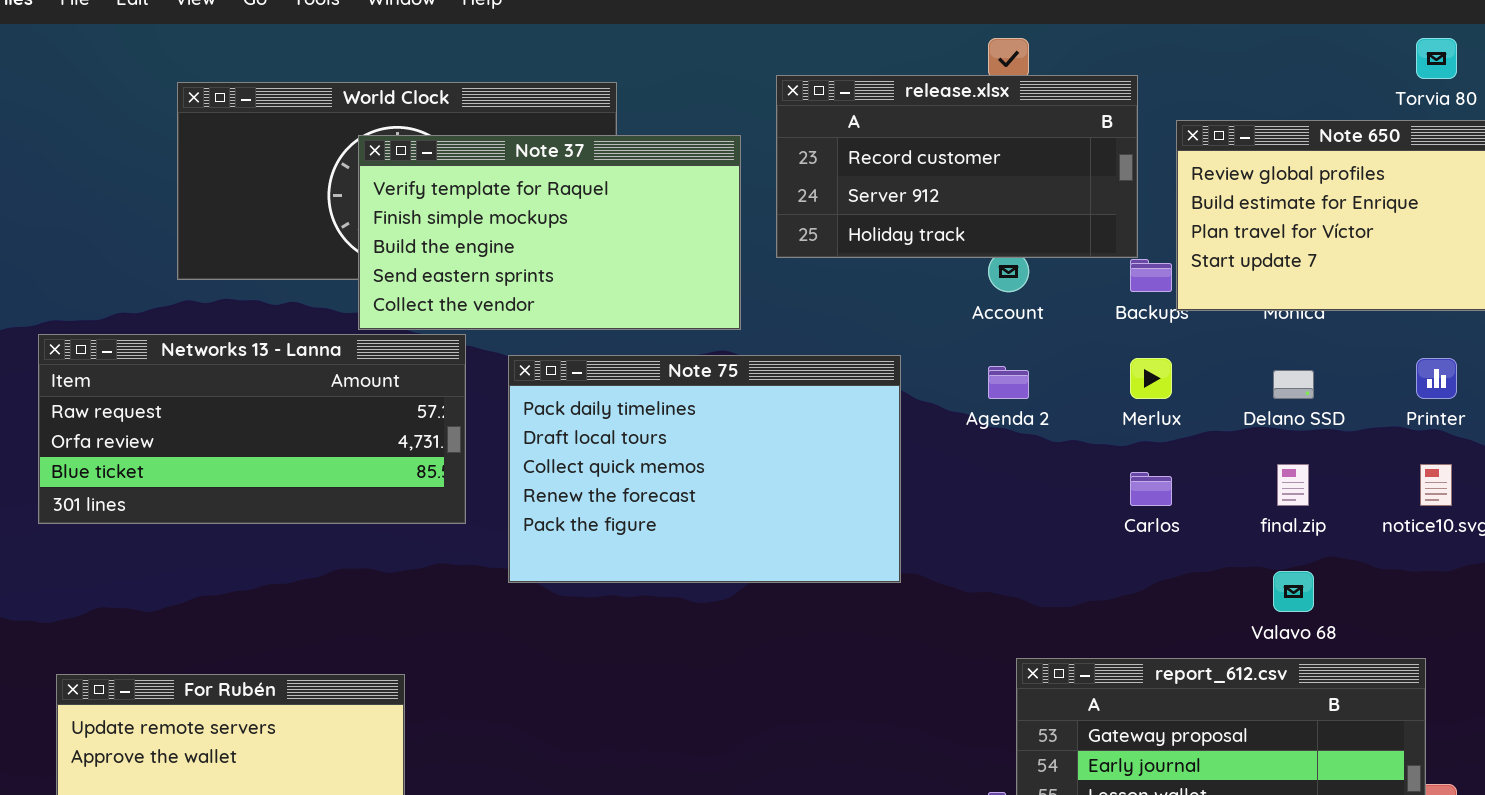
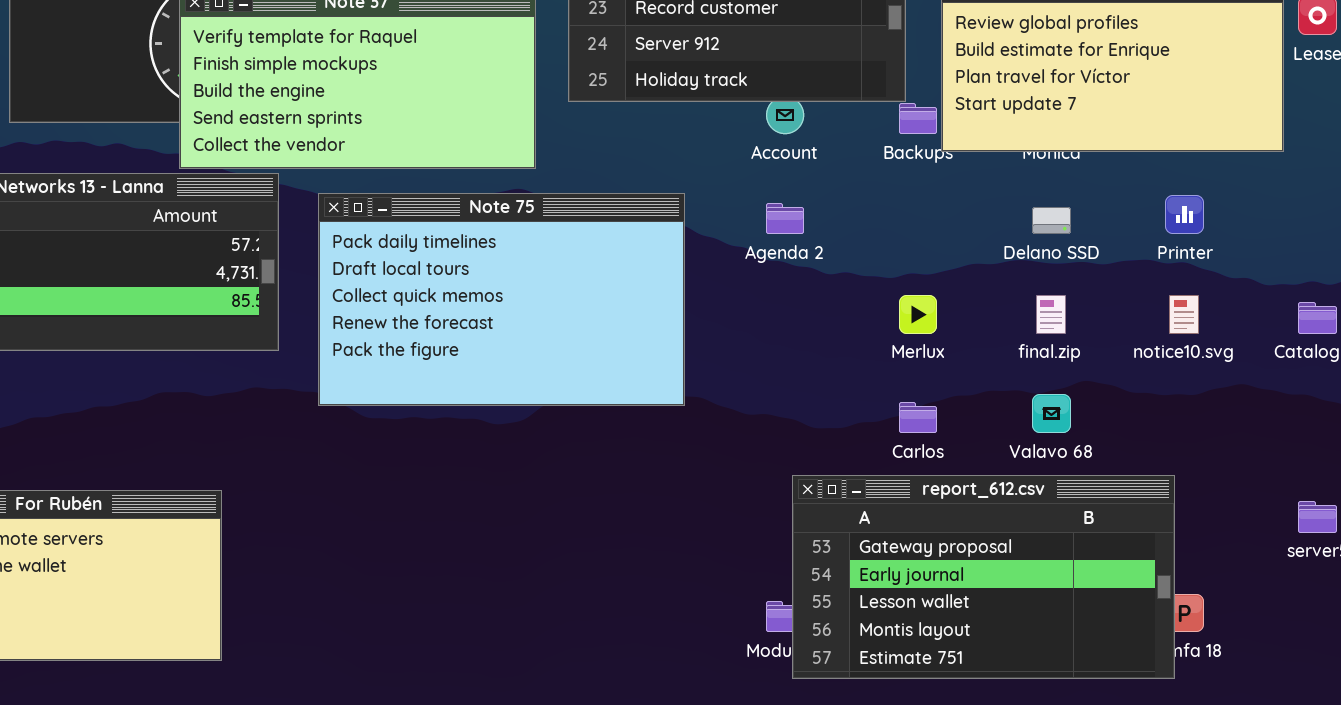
Merlux: [1130,358,1172,399] -> [899,295,937,334], moved
Carlos: [1130,472,1172,506] -> [899,402,937,433], moved

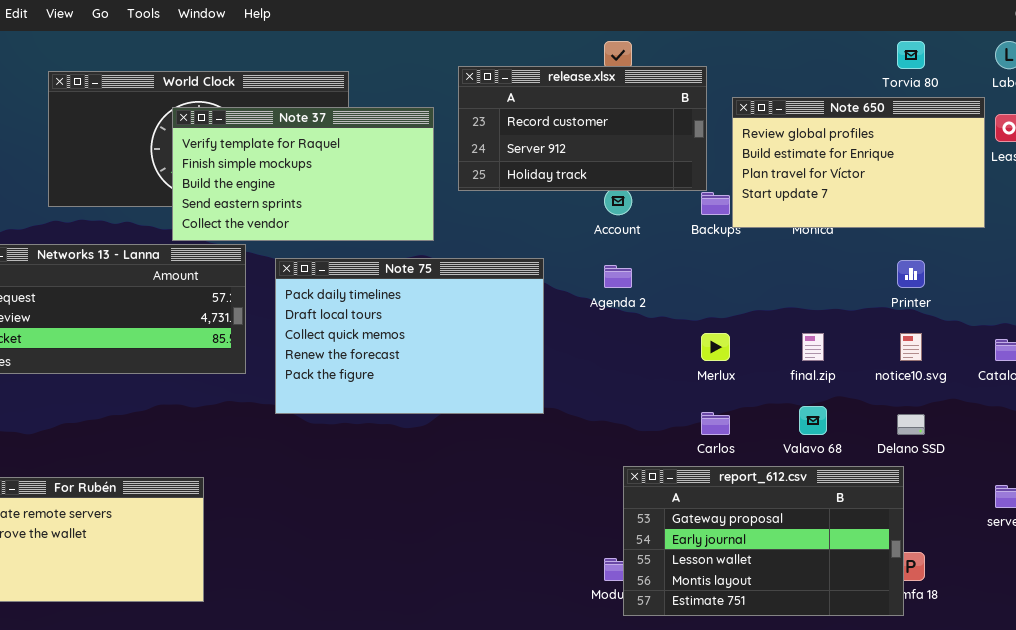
Delano SSD: [1032,207,1071,234] -> [897,414,925,435], moved

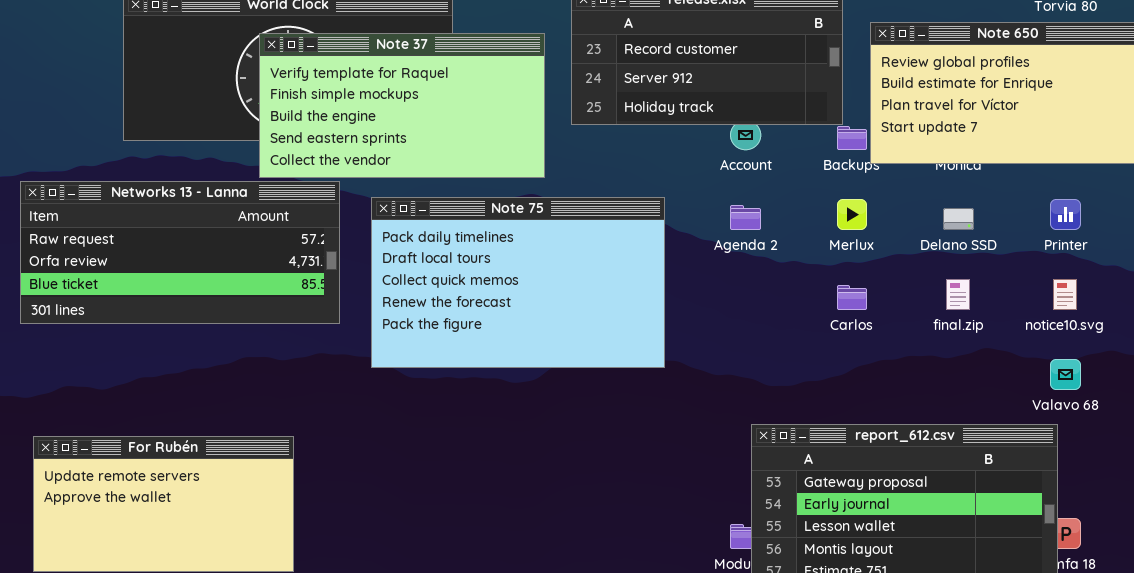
Merlux: [701,333,730,361] -> [837,199,867,230], moved
Valavo 68: [799,406,827,435] -> [1050,359,1081,390], moved
Carlos: [701,412,730,435] -> [837,285,867,310], moved
Delano SSD: [897,414,925,435] -> [943,208,974,230], moved

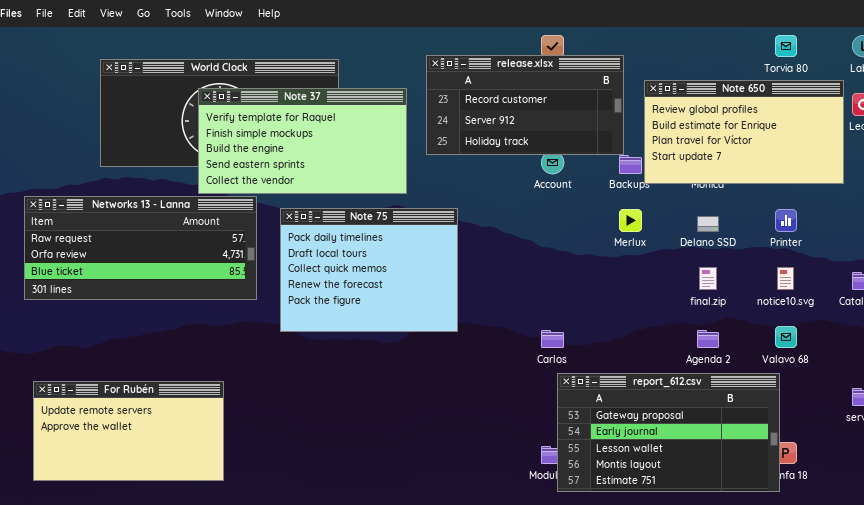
Note 75: [371,197,665,368] -> [280,208,458,332], resized
Agenda 2: [730,205,761,230] -> [697,330,719,348], moved
Carlos: [837,285,867,310] -> [541,330,564,348], moved

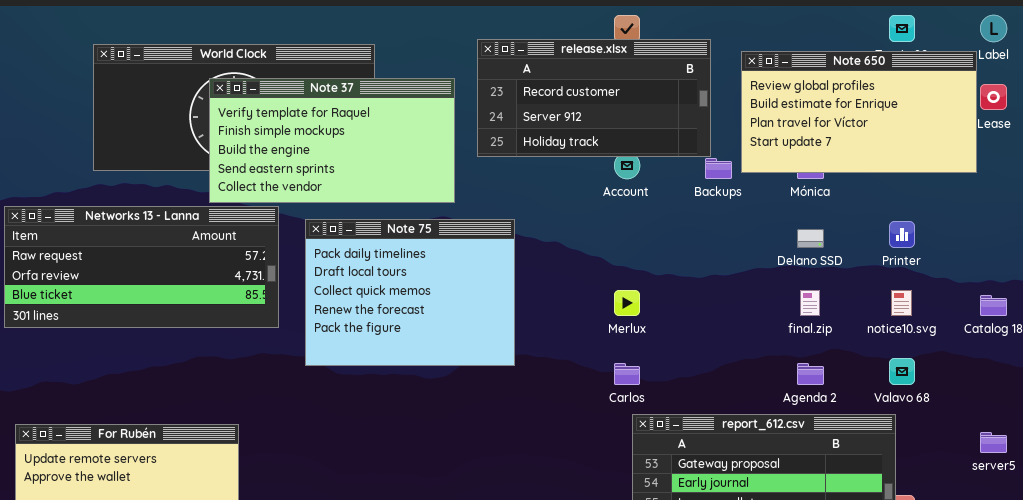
Note 650: [644,80,844,184] -> [741,51,977,173], moved
Merlux: [619,209,642,232] -> [614,290,640,316], moved

